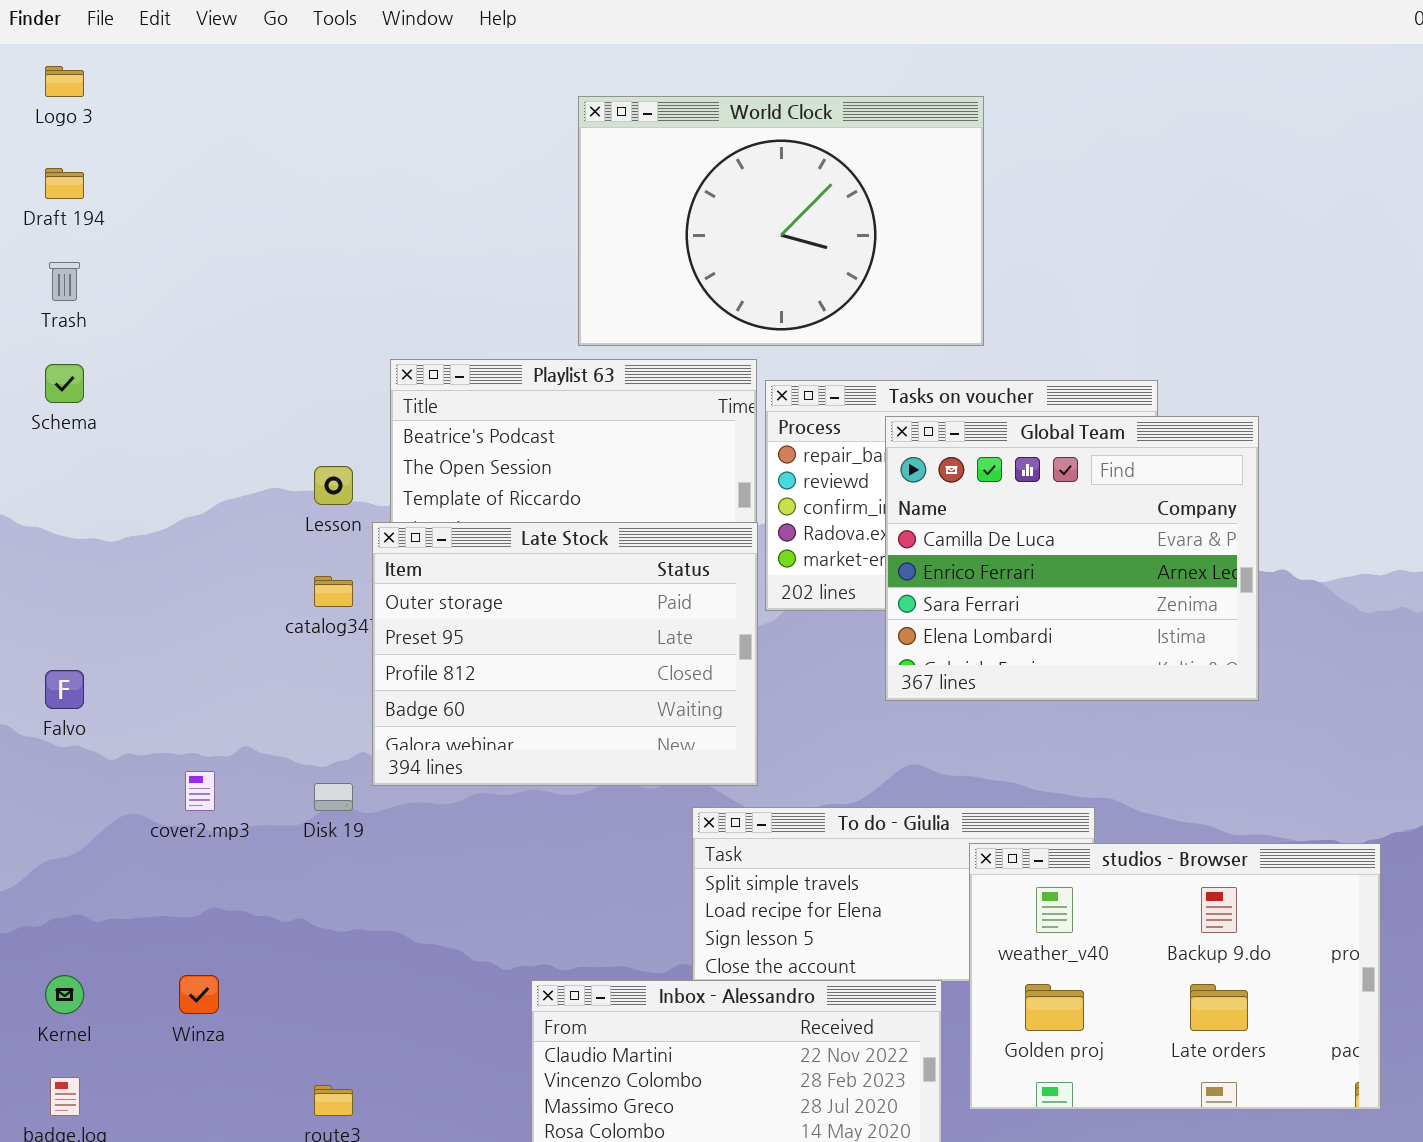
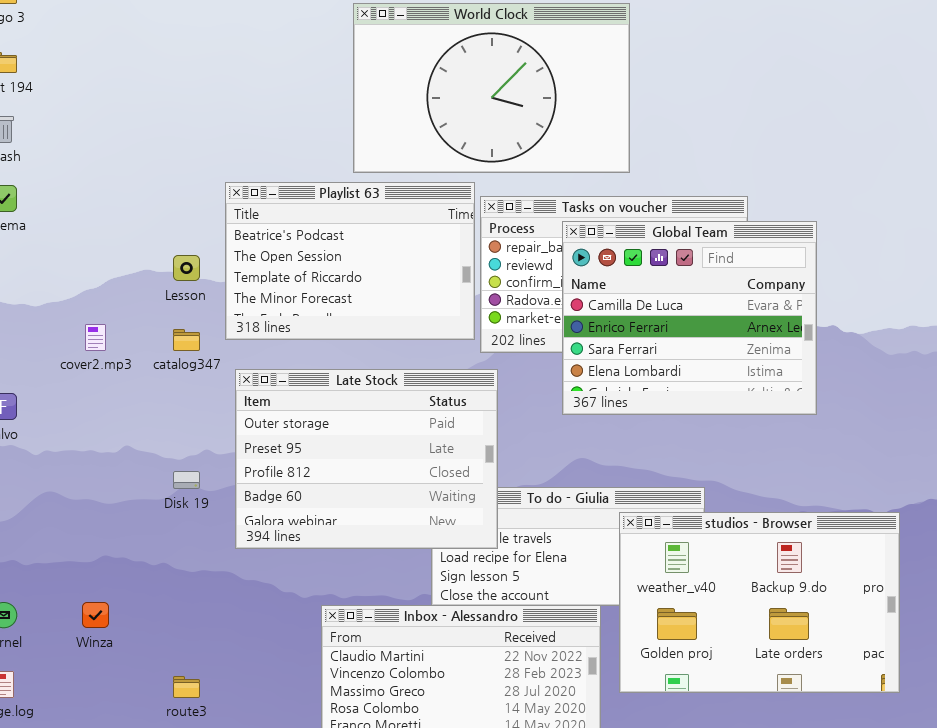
Late Stock: [372,522,758,786] -> [235,369,498,549], moved
cover2.mp3: [185,771,215,811] -> [85,324,106,351], moved

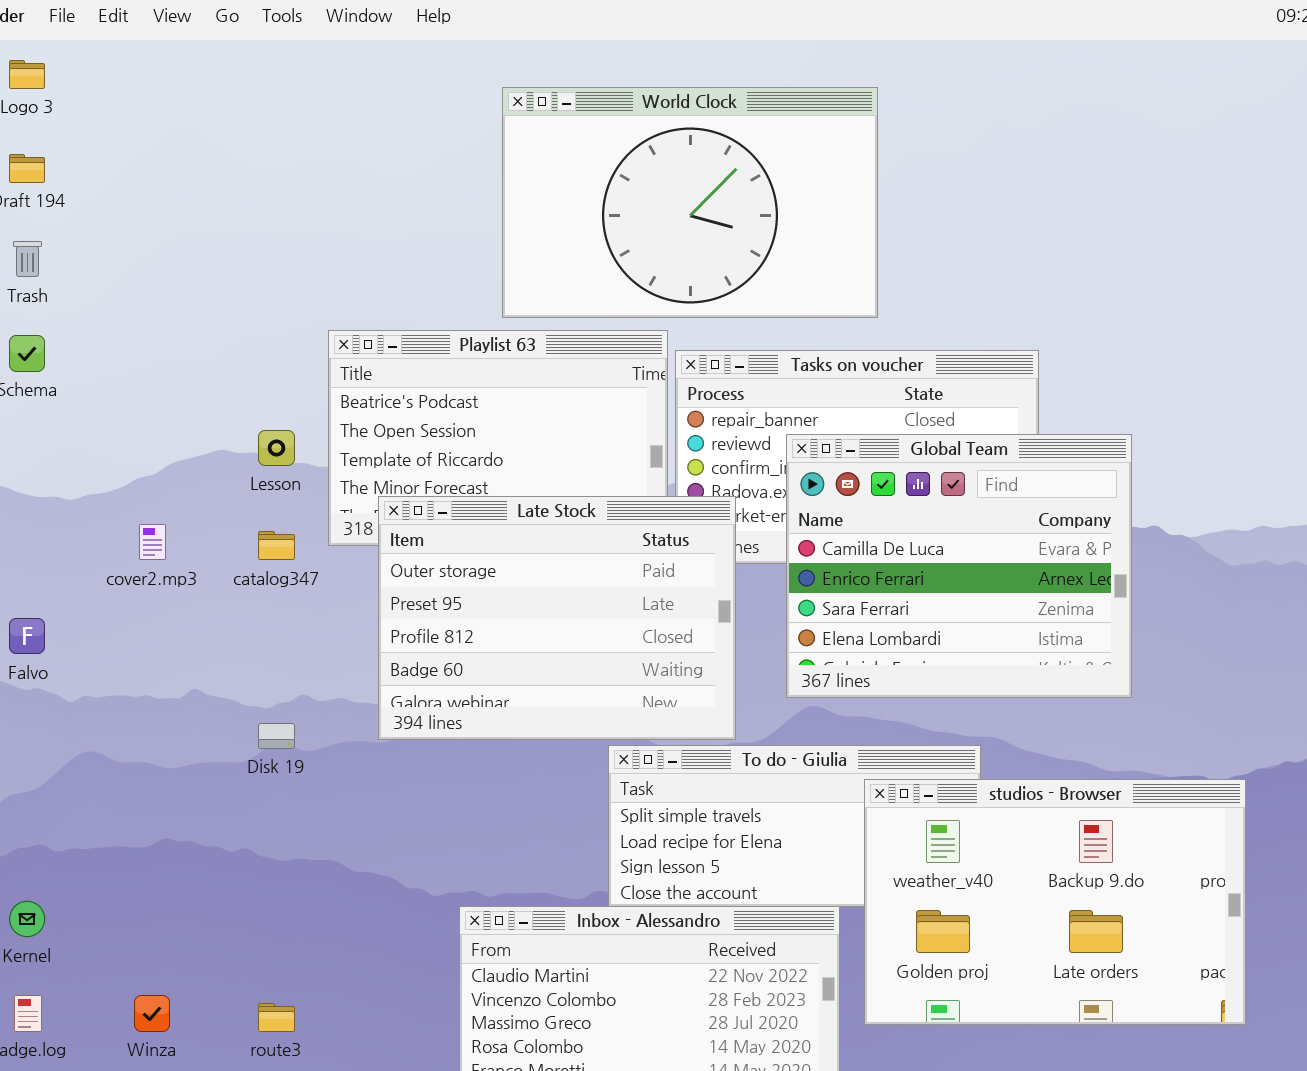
Global Team: [562,221,817,415] -> [786,434,1132,698], moved
Late Stock: [235,369,498,549] -> [378,496,736,740], moved
Winza: [82,602,109,628] -> [134,995,170,1032], moved

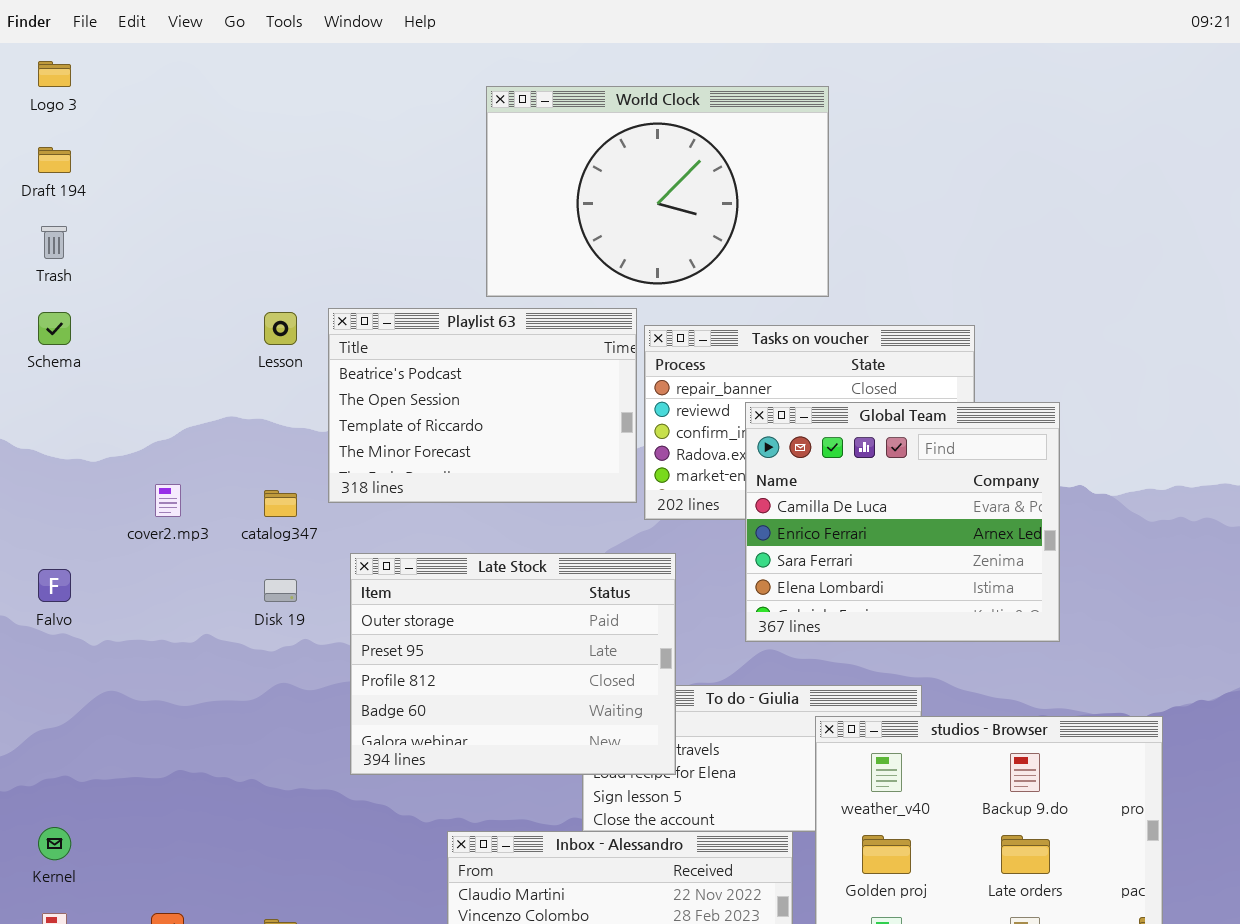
Lesson: [258,430,295,466] -> [264,312,297,345], moved
Late Stock: [378,496,736,740] -> [350,553,676,775], moved
Disk 19: [258,723,295,749] -> [264,579,297,602], moved

